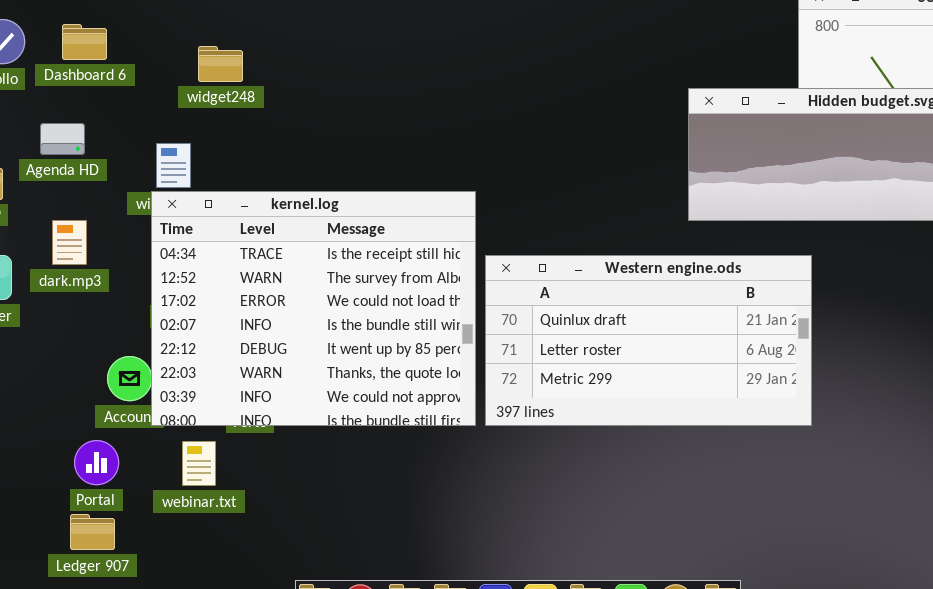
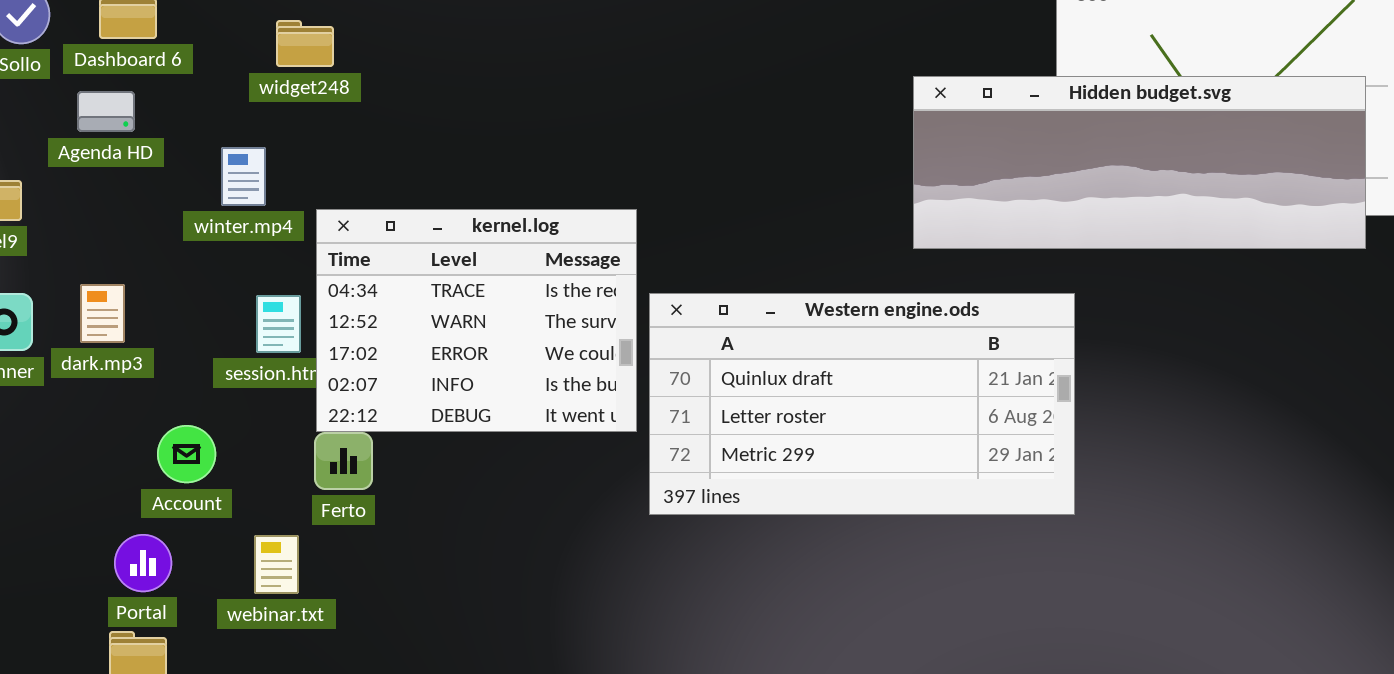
Agenda HD: [40,123,85,155] -> [77,91,135,132], moved
kernel.log: [151,191,476,426] -> [316,209,637,432], resized
dark.mp3: [52,220,87,265] -> [80,284,125,343], moved

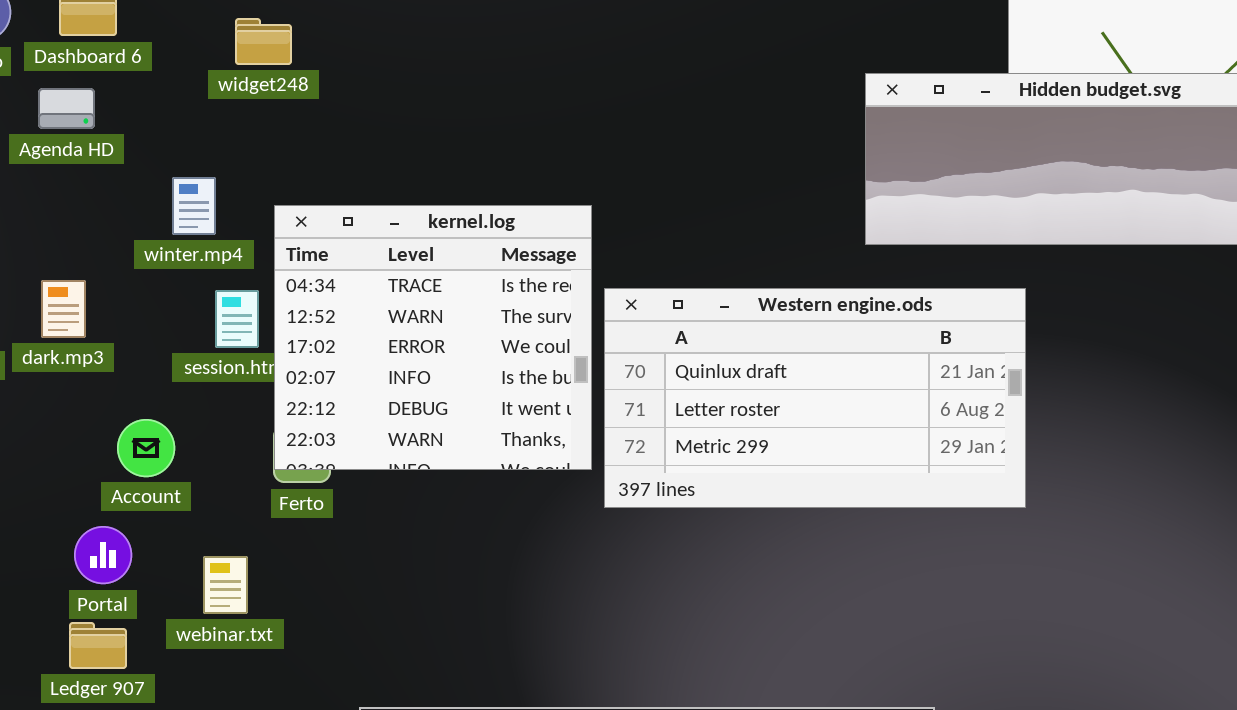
winter.mp4: [221,147,266,206] -> [172,177,216,235], moved
kernel.log: [316,209,637,432] -> [274,205,592,470], resized
webinar.txt: [254,535,299,594] -> [203,556,248,614], moved

